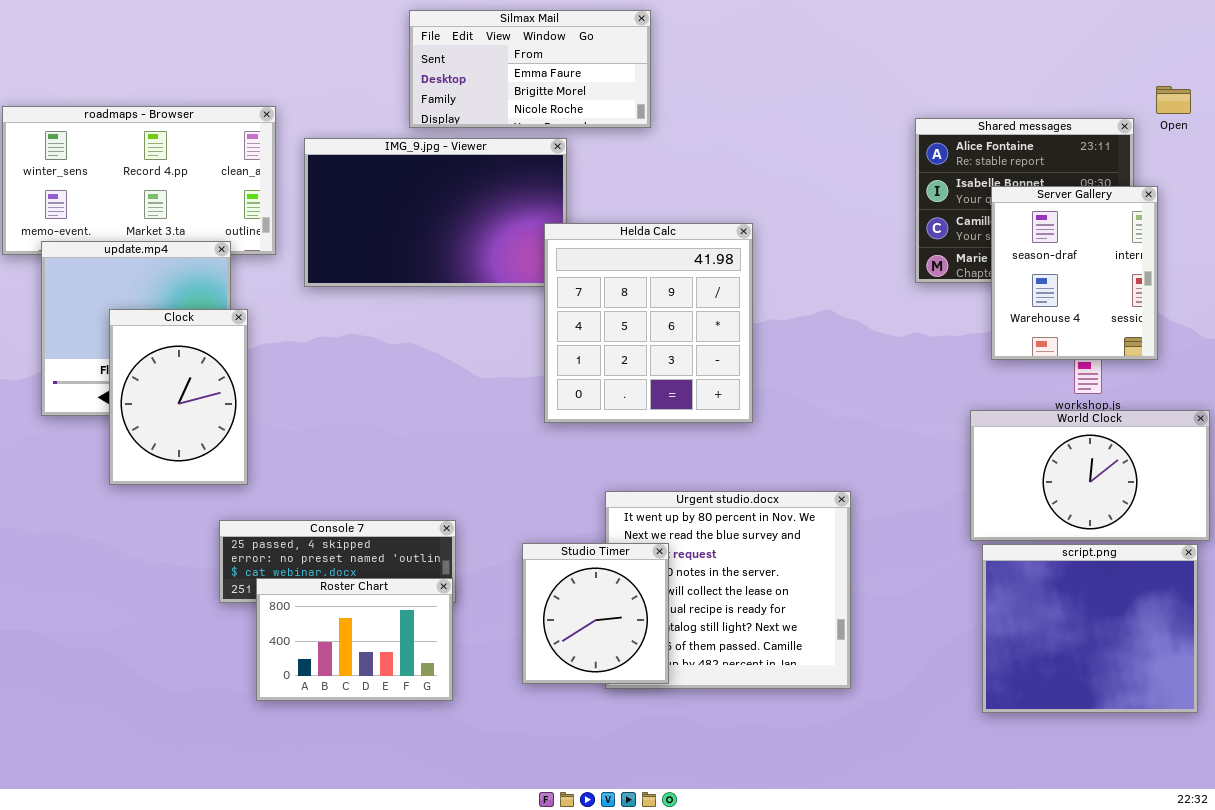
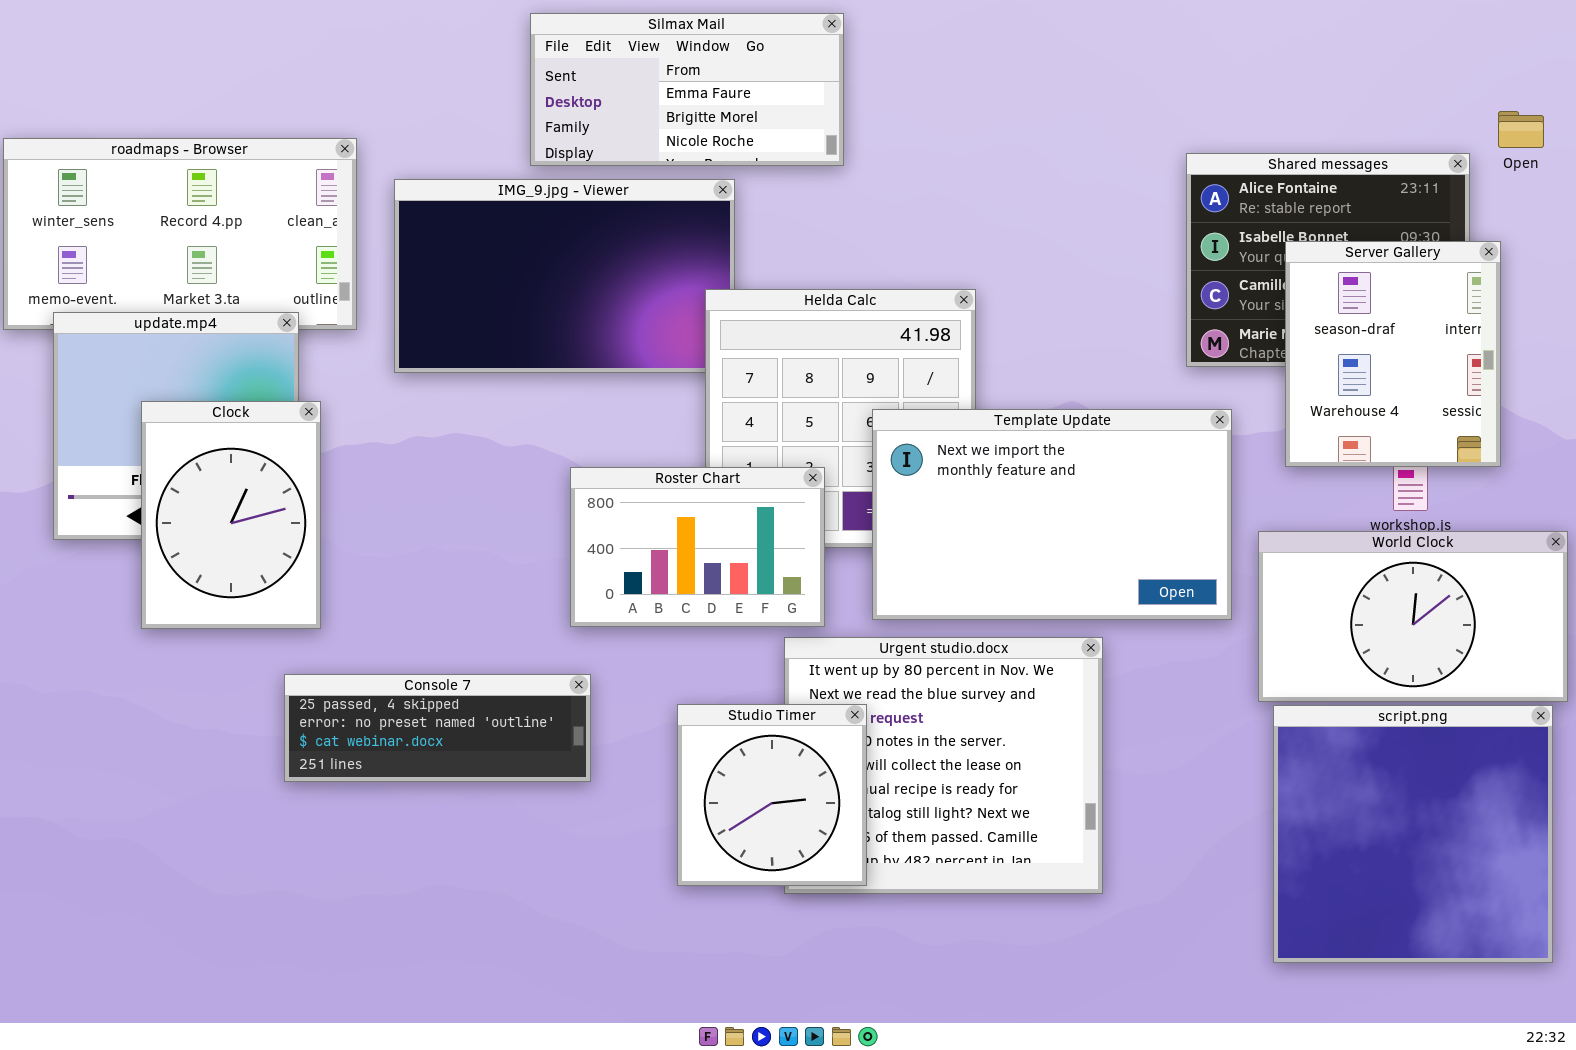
Template Update: none -> [872,409,1232,620], opened
script.png: [982,544,1198,713] -> [1273,705,1553,963], resized
Roster Chart: [256,578,453,701] -> [570,467,825,627], moved

